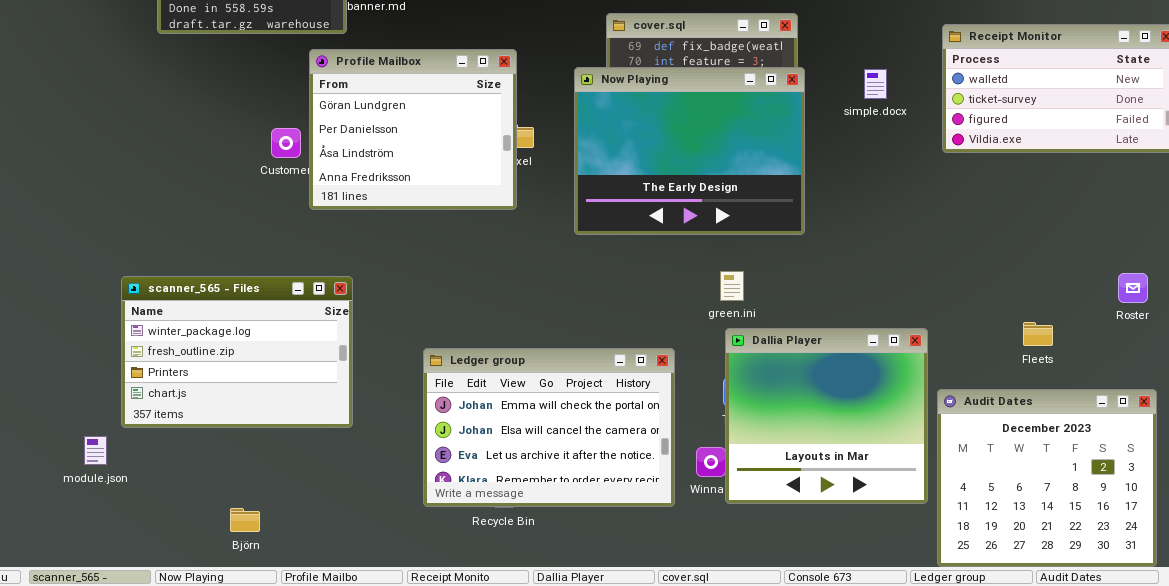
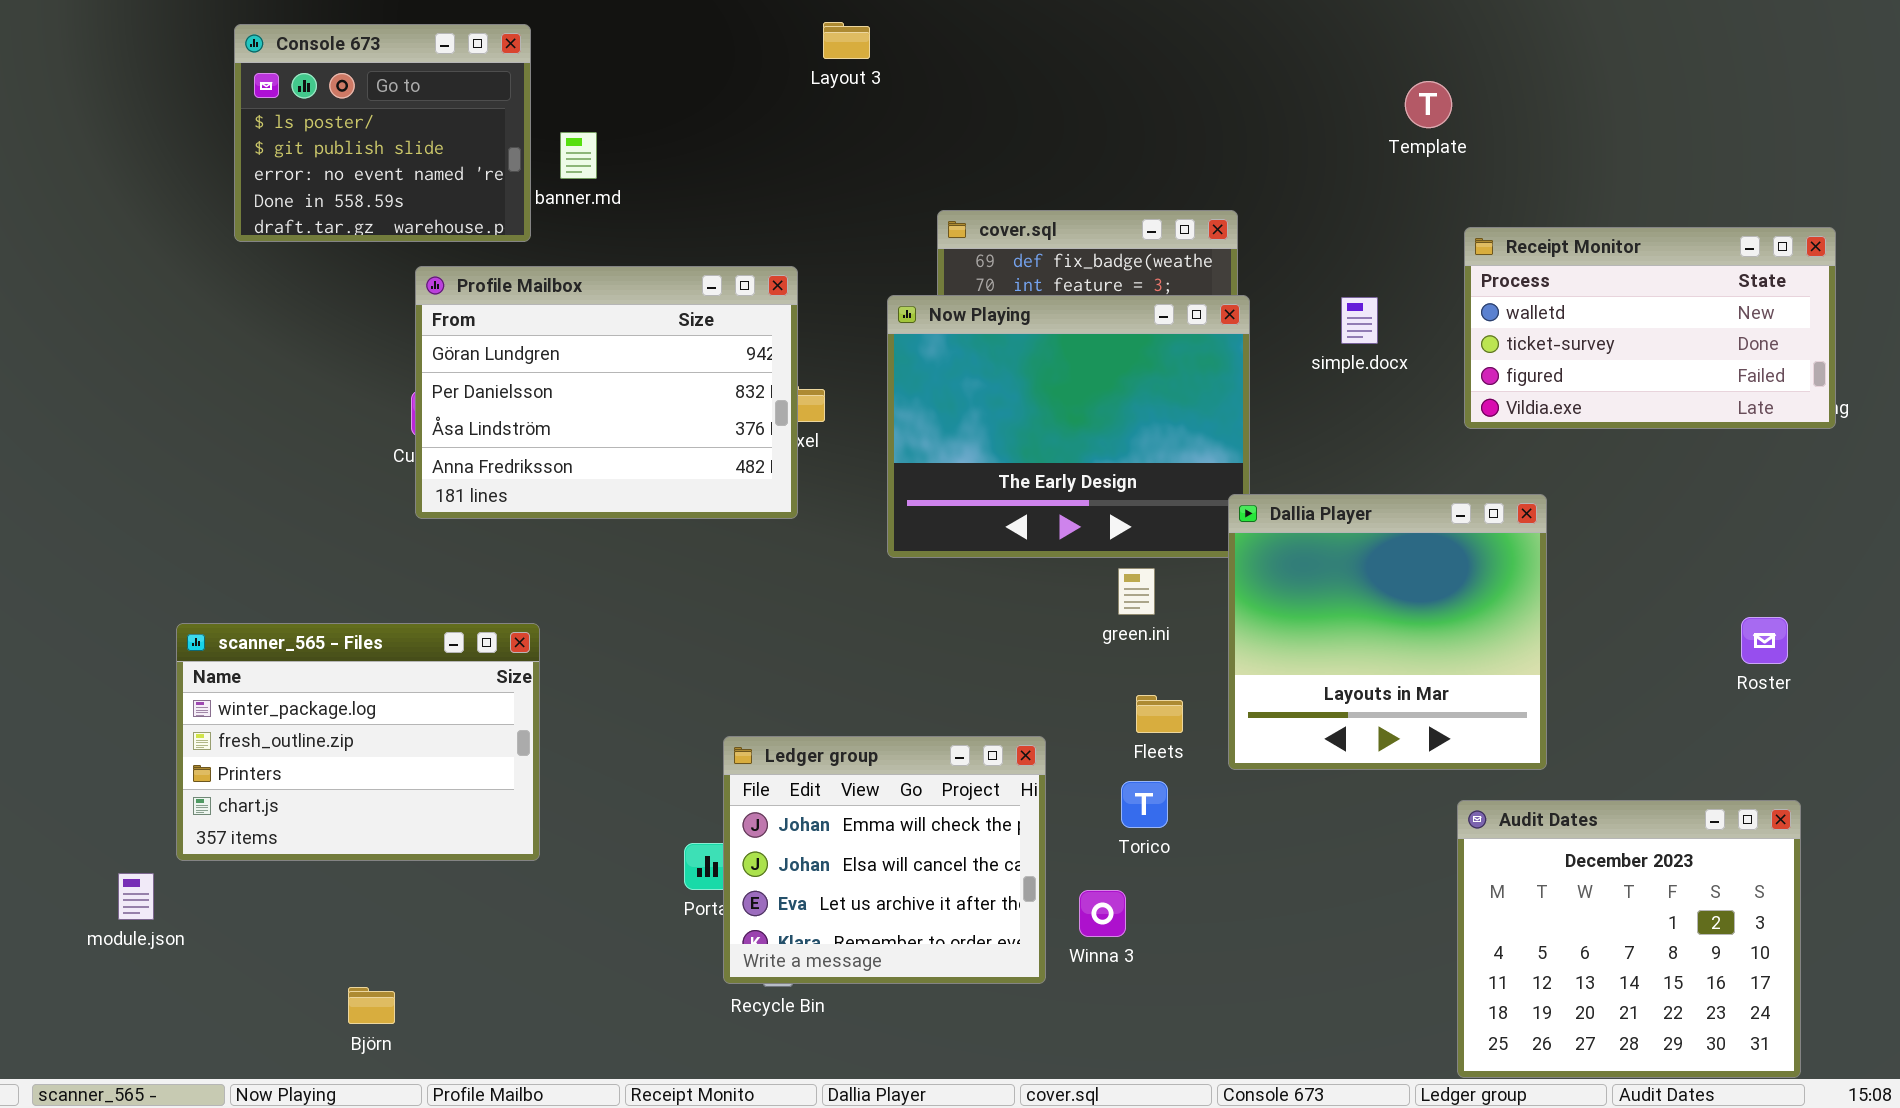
Profile Mailbox: [309,49,517,210] -> [415,266,798,519], resized
green.ini: [720,271,744,301] -> [1118,568,1155,615], moved
Fleets: [1023,322,1053,346] -> [1136,695,1183,733], moved
Dallia Player: [725,328,928,504] -> [1228,494,1547,770], moved
Ledger group: [423,348,675,507] -> [723,736,1046,984], resized

